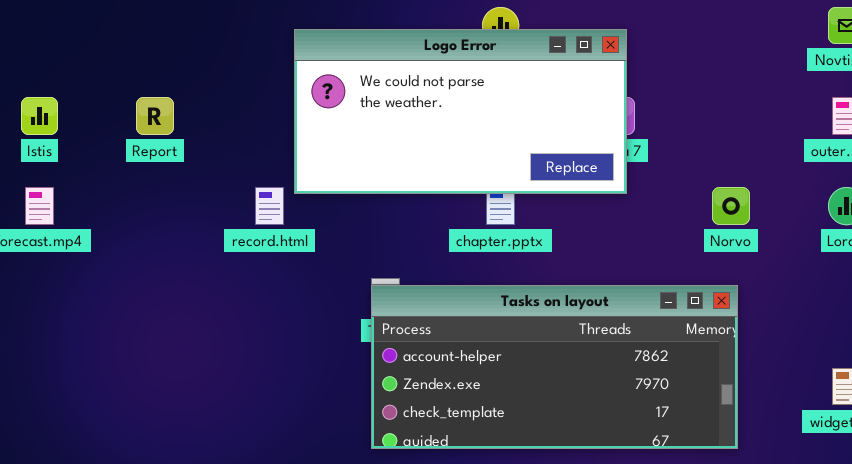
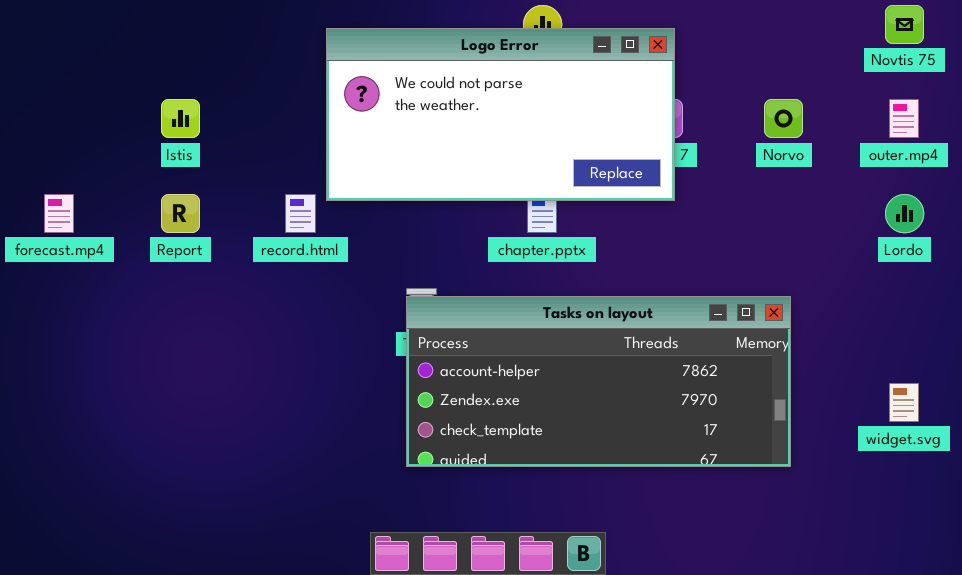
Istis: [21,97,58,135] -> [161,99,200,138], moved
Report: [136,97,174,135] -> [161,194,200,233], moved
Norvo: [712,187,750,225] -> [764,99,803,138], moved

